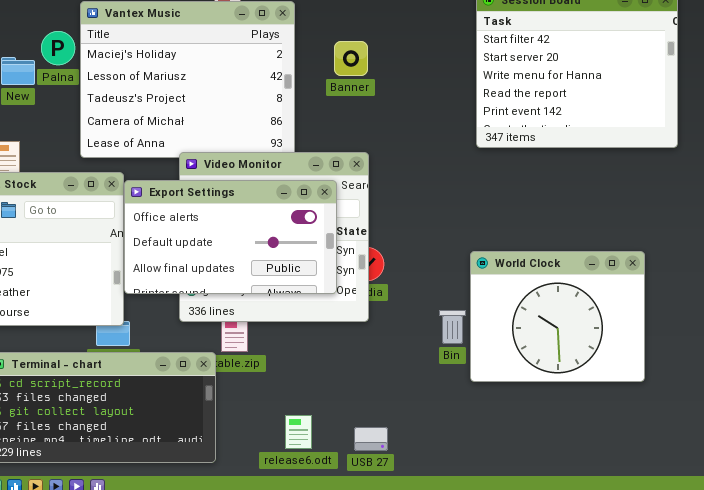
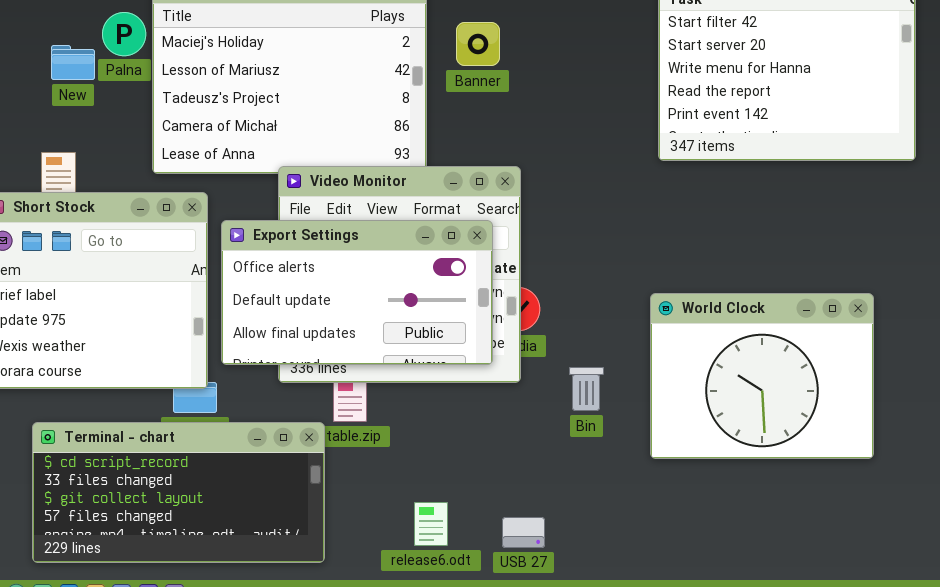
Banner: [334,41,368,76] -> [456,22,500,66], moved
Export Settings: [124,180,337,294] -> [221,220,493,365], moved
Bin: [439,310,466,344] -> [569,367,604,411], moved

